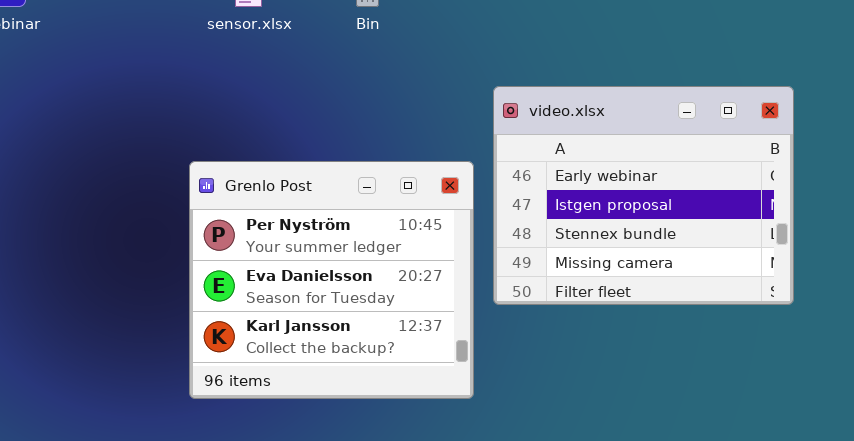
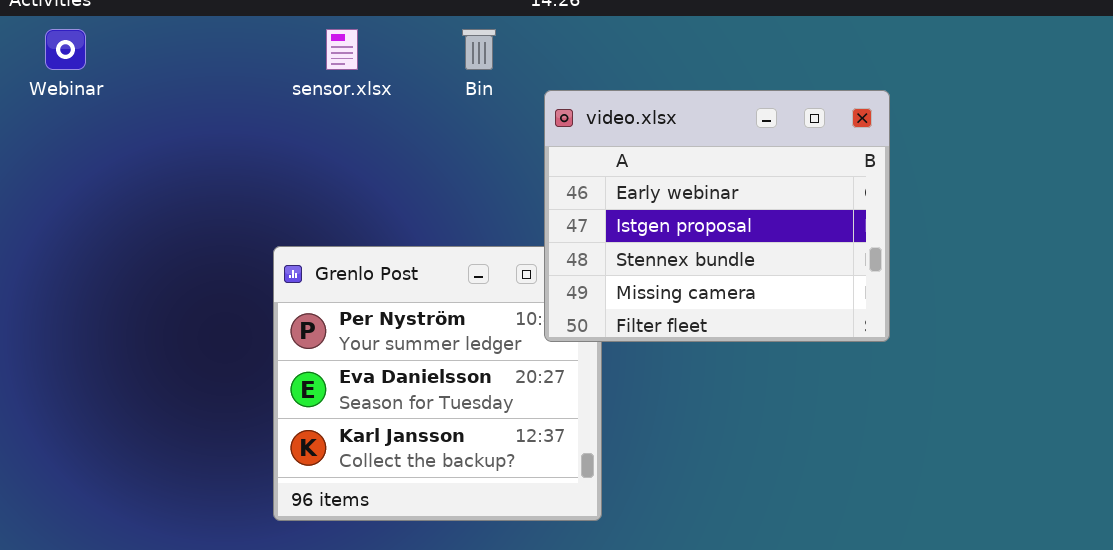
video.xlsx: [493,86,794,305] -> [544,90,890,342], moved

